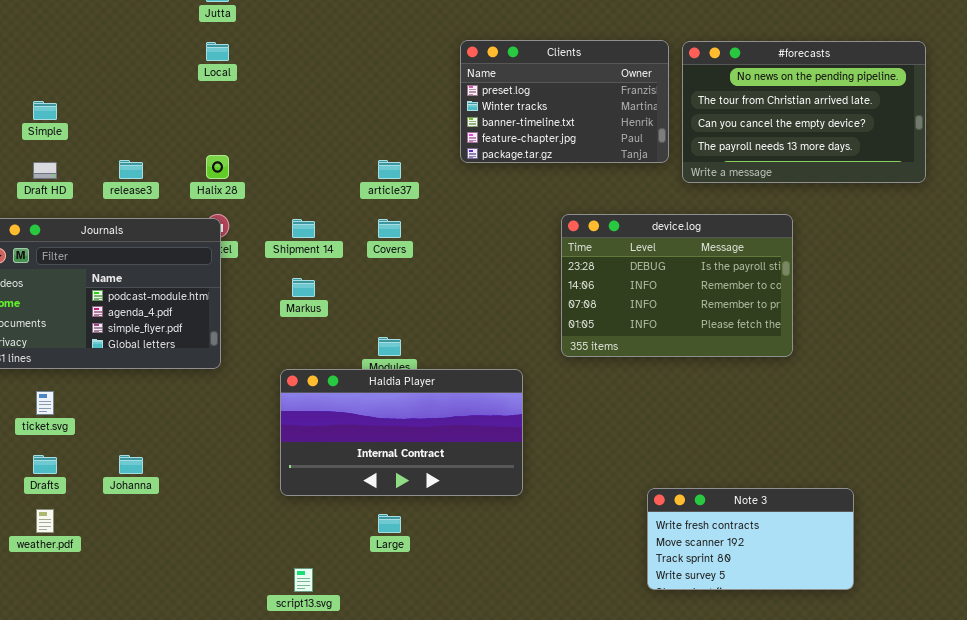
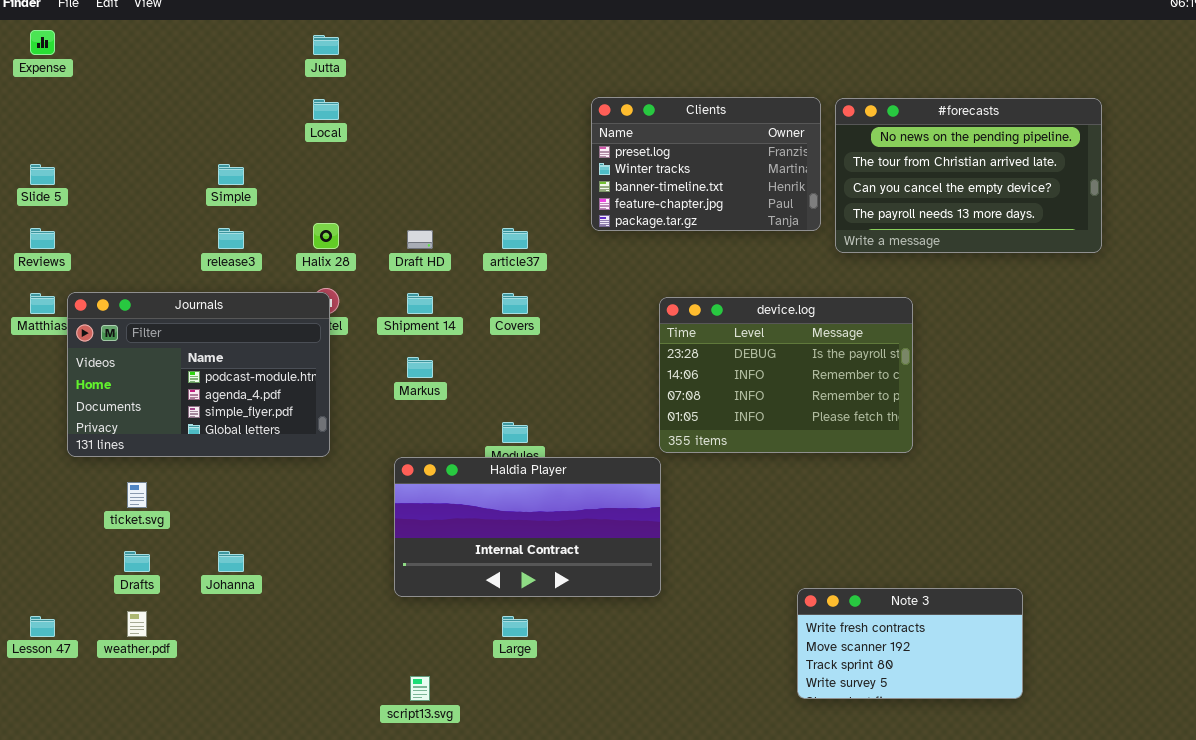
Simple: [33,101,57,120] -> [218,164,244,185], moved
Draft HD: [33,162,57,179] -> [407,230,433,249], moved
device.log: [561,214,793,357] -> [659,297,913,453], moved

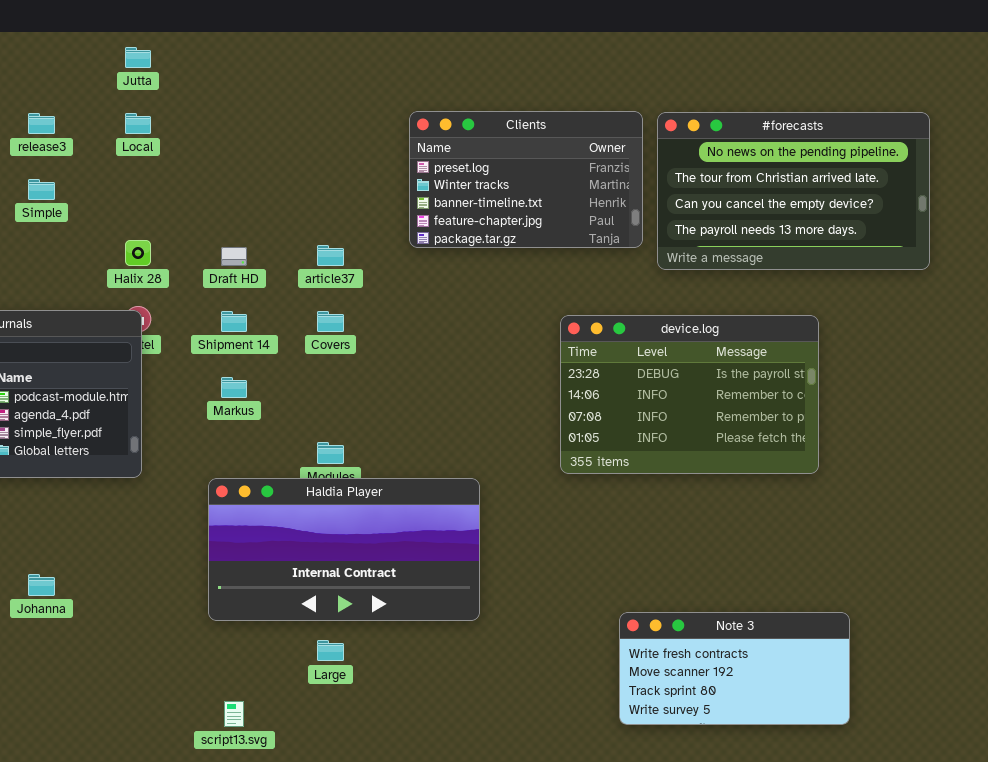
release3: [218,228,244,249] -> [28,113,55,134], moved
device.log: [659,297,913,453] -> [560,315,819,474], moved

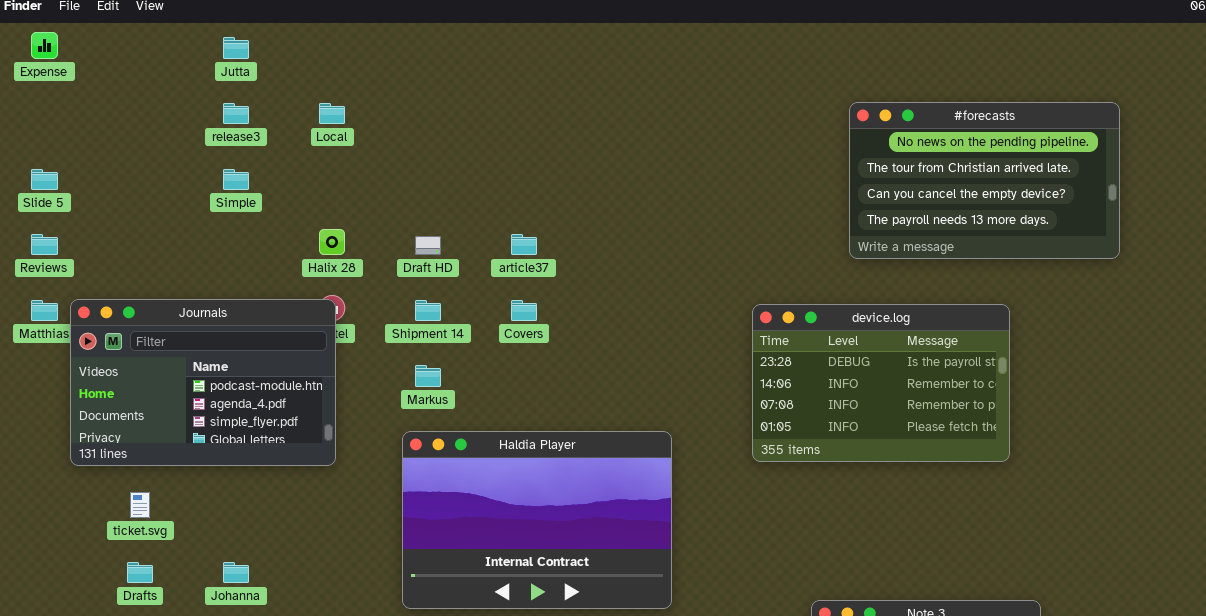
Jutta: [125,47,151,68] -> [223,37,249,59], moved
Clients: [409,111,643,248] -> none, closed
Haldia Player: [208,478,480,621] -> [402,431,672,609], resized

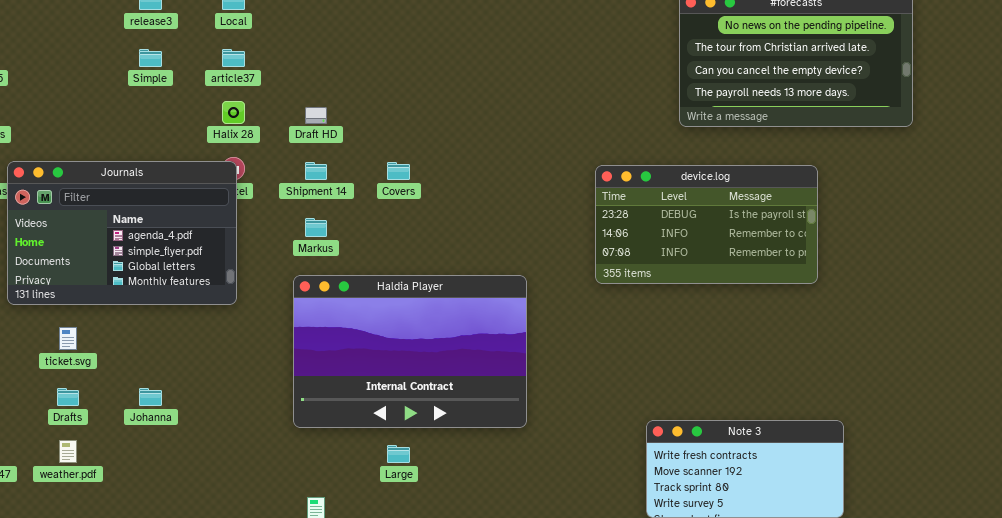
article37: [511,234,537,255] -> [222,49,245,67], moved
Journals: [70,299,336,466] -> [7,161,237,305], scrolled down 1 row
device.log: [752,304,1010,462] -> [595,165,818,284], resized

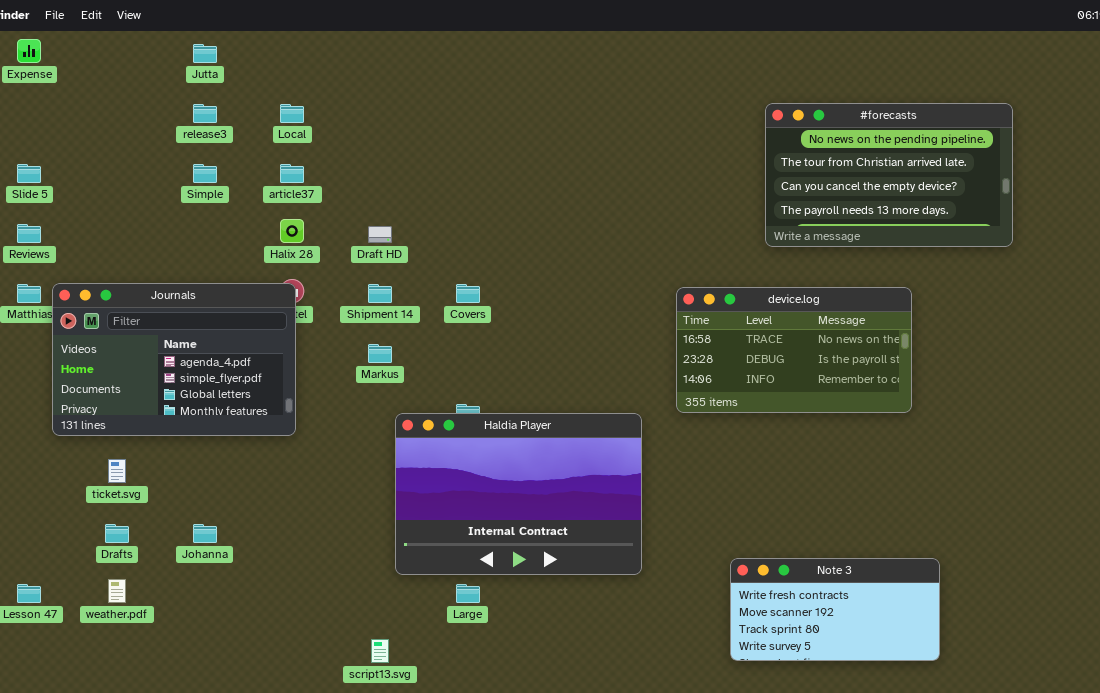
device.log: [595,165,818,284] -> [676,287,912,413], scrolled up 1 row
Haldia Player: [293,275,527,428] -> [395,413,642,575], moved

